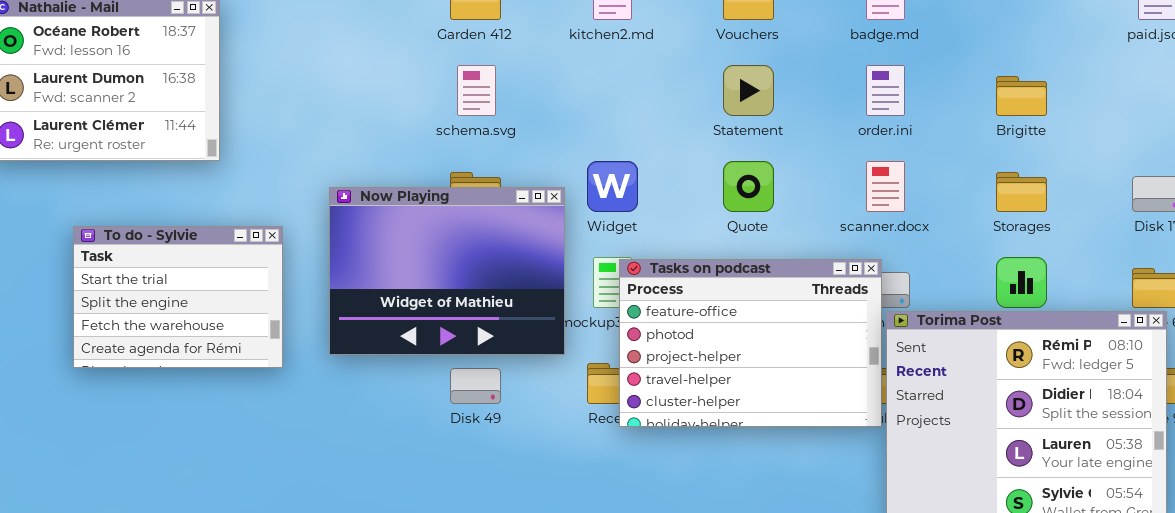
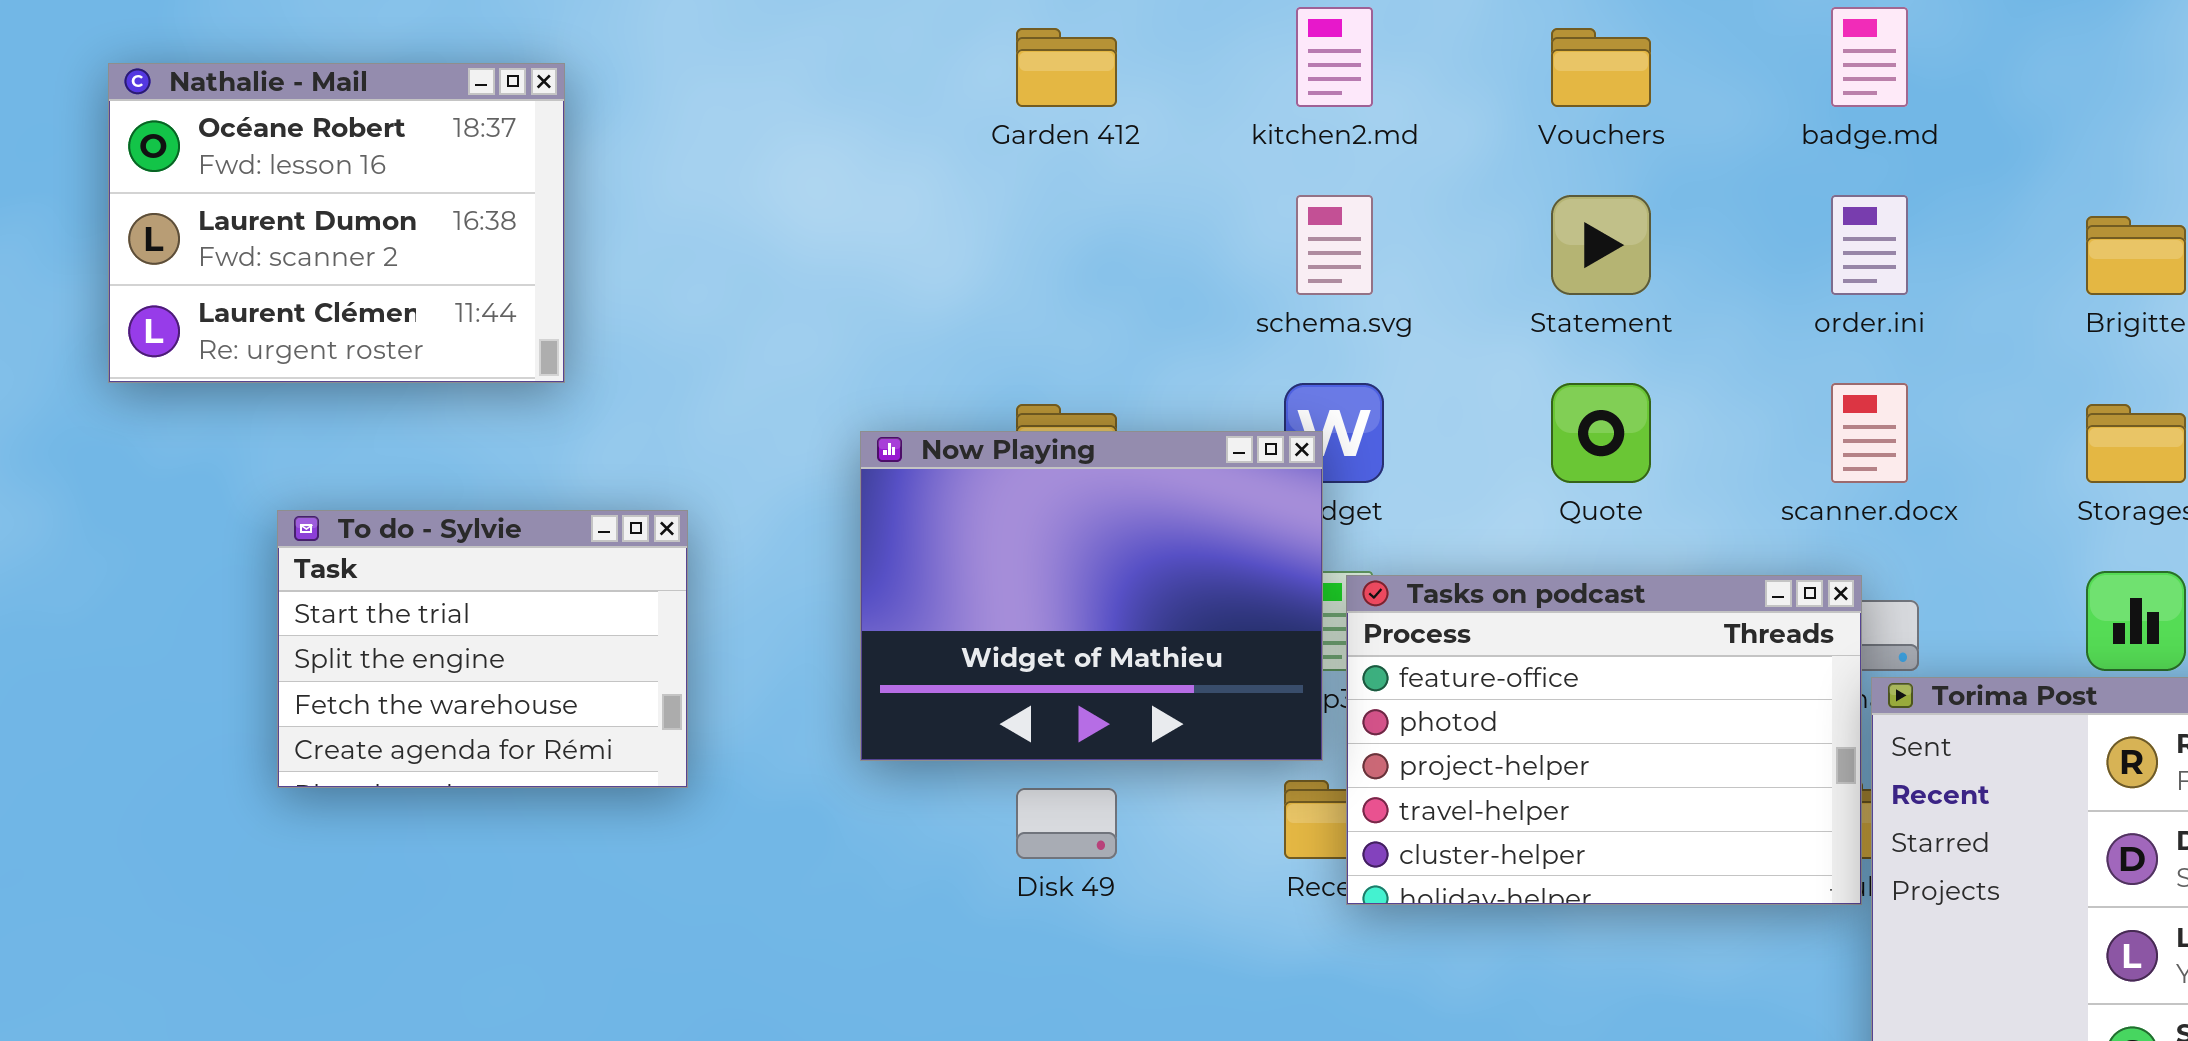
schema.svg: [457,65,496,116] -> [1296,195,1373,295], moved
Now Playing: [329,187,565,355] -> [860,431,1323,761], moved

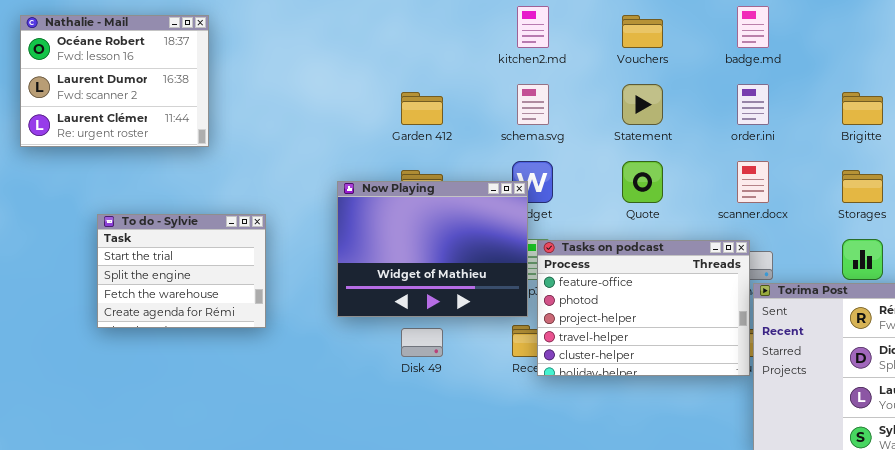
Garden 412: [1016,28,1117,107] -> [401,92,443,125], moved
Nathalie - Mail: [108,63,565,383] -> [20,15,209,147], moved

